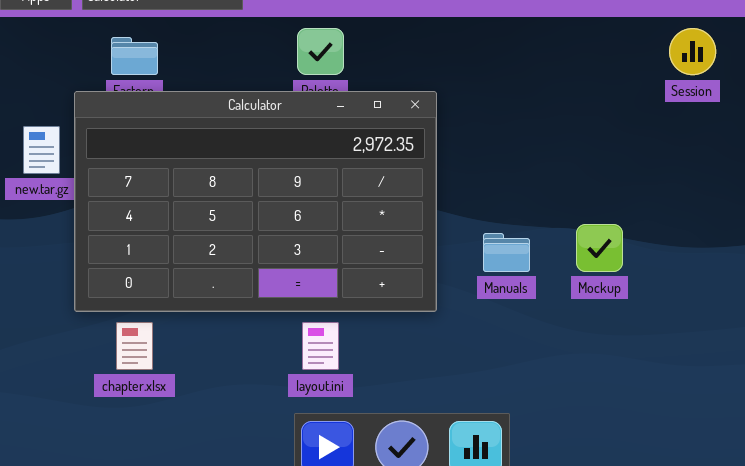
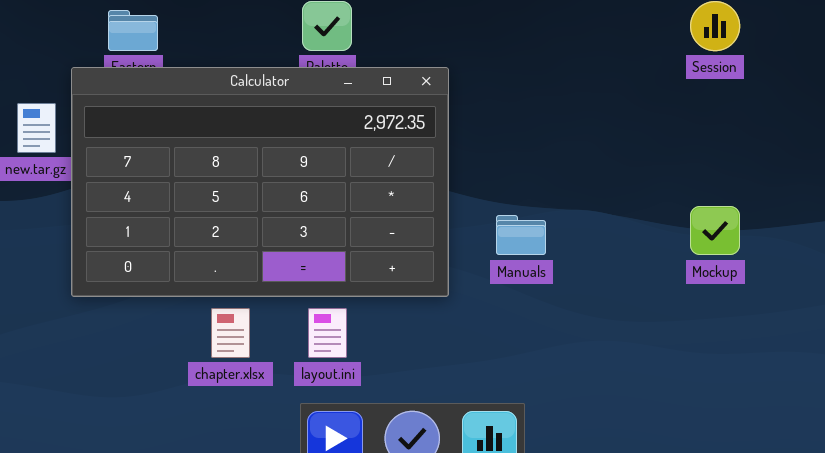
Mockup: [576,224,623,272] -> [690,206,740,255], moved
chapter.xlsx: [116,322,153,370] -> [211,308,250,358], moved

